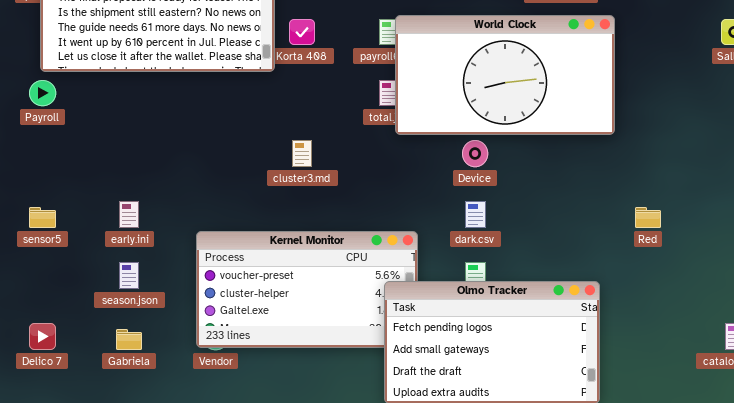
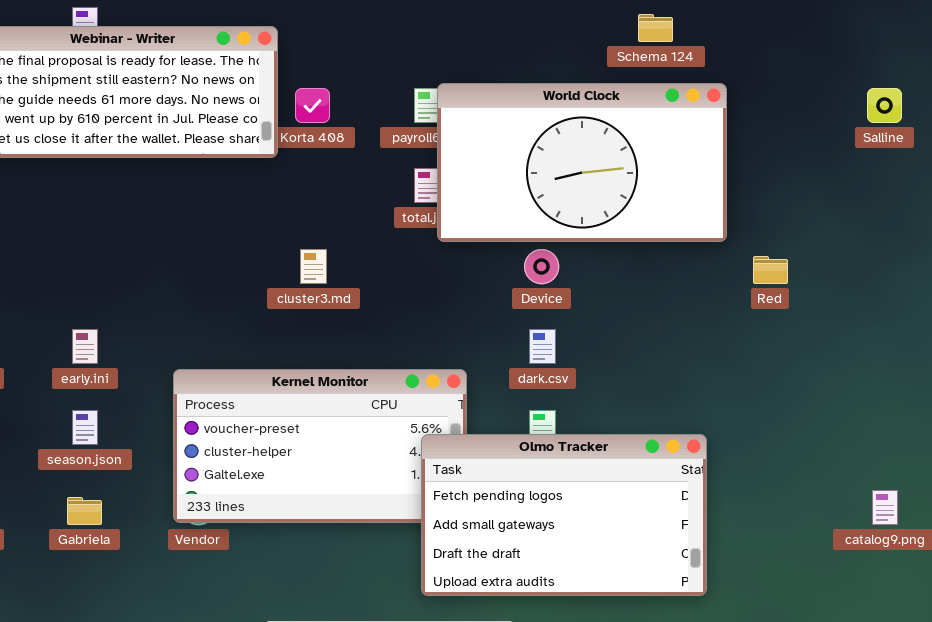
Red: [635,207,661,228] -> [753,256,788,284], moved

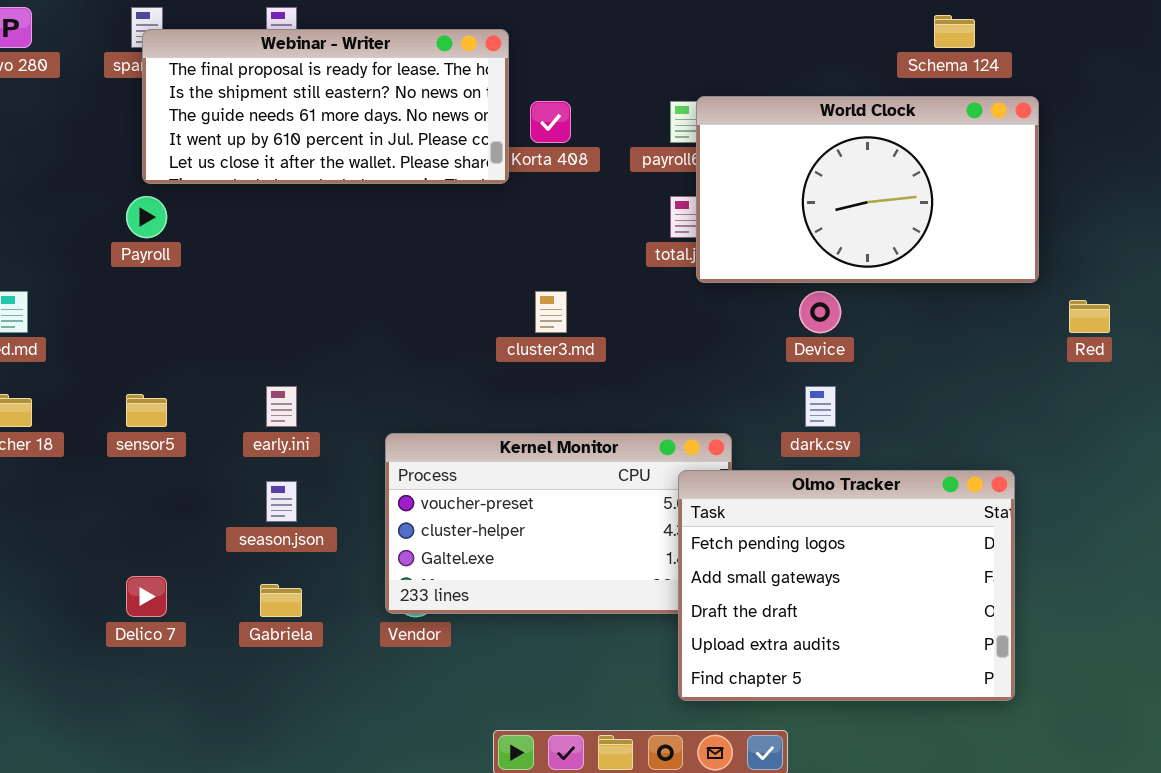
Olmo Tracker: [421,434,707,596] -> [678,470,1015,701], resized

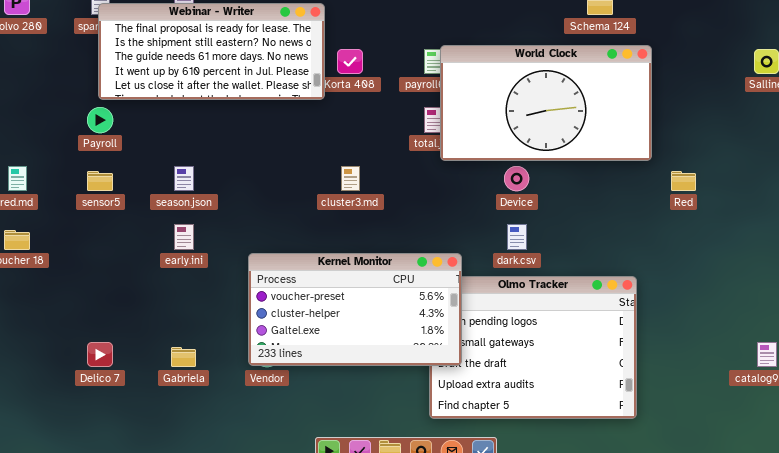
sensor5: [126,394,167,427] -> [87,171,113,191], moved
Kernel Monitor: [385,433,732,614] -> [248,253,462,366], raised
season.json: [266,481,297,522] -> [174,166,194,191], moved

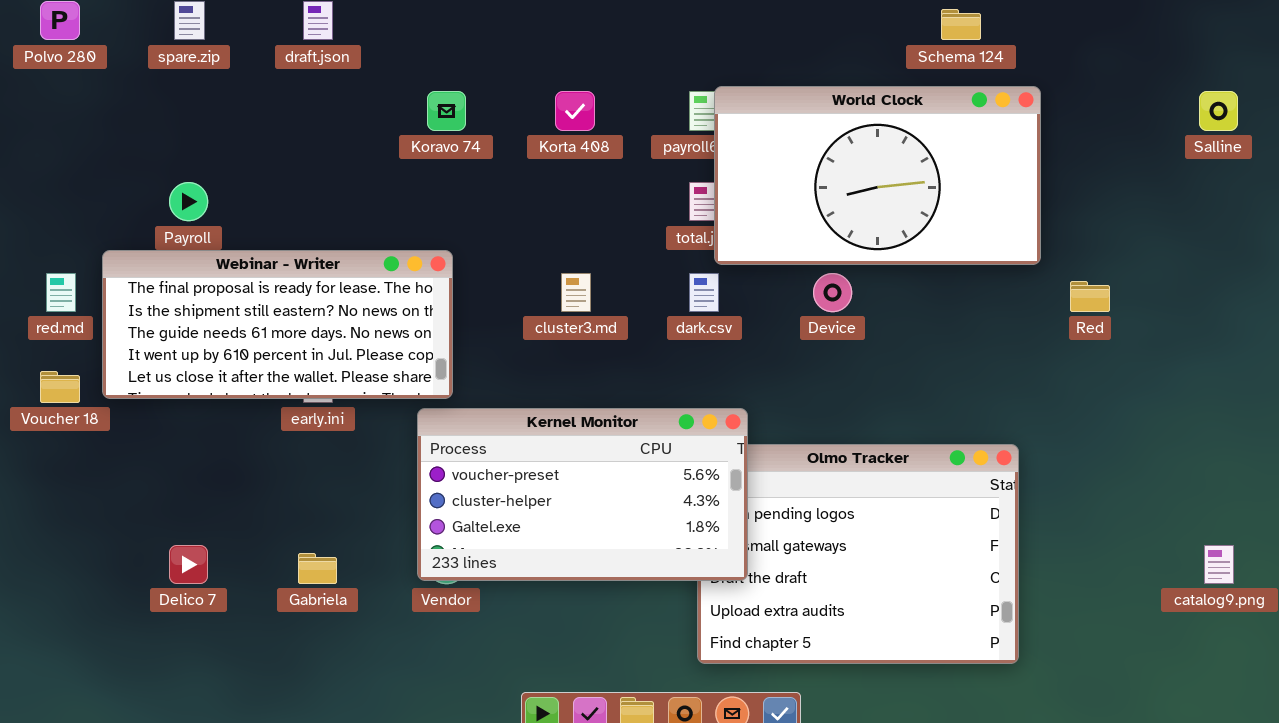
Webinar - Writer: [98,3,325,100] -> [102,250,453,399], moved
dark.csv: [507,224,527,250] -> [689,273,719,312], moved

